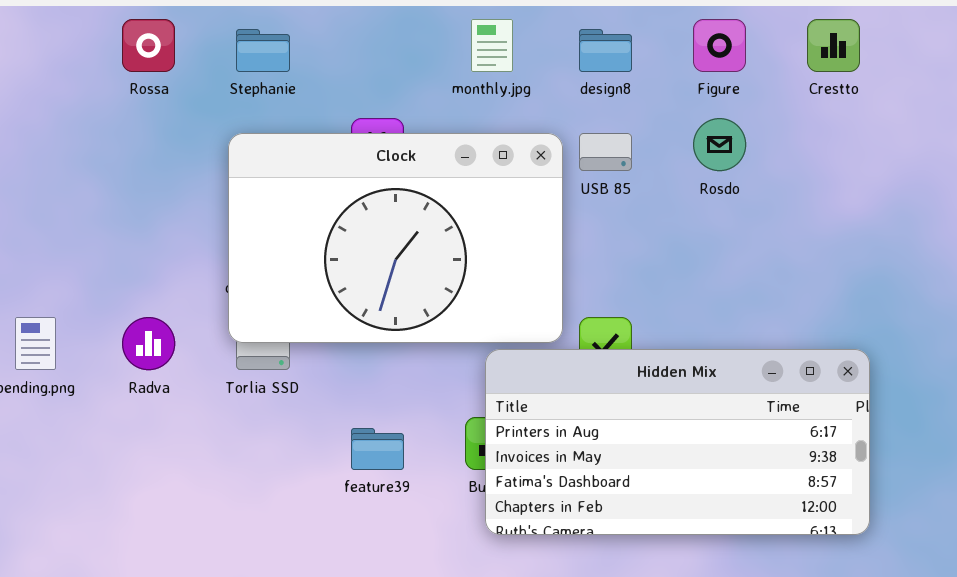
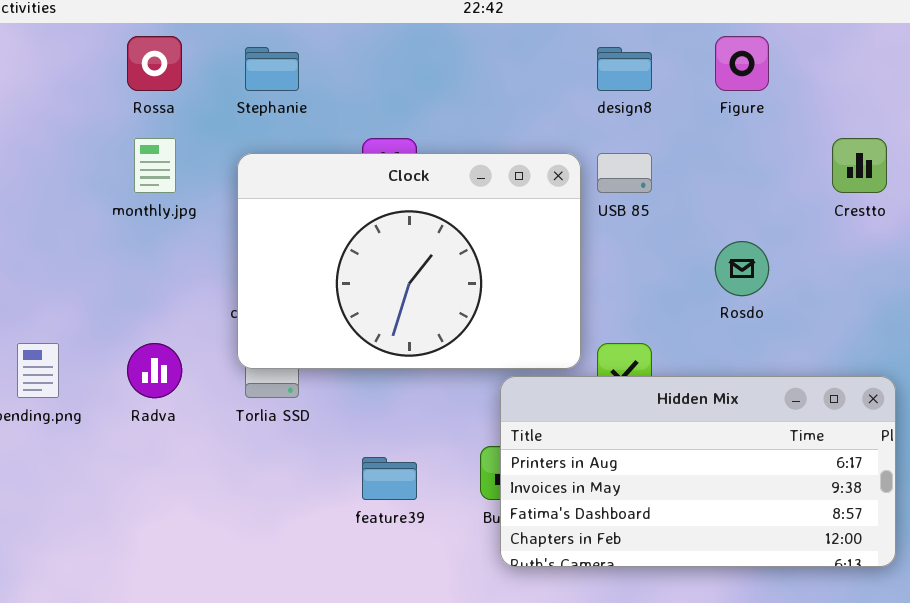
monthly.jpg: [471,19,513,72] -> [134,138,176,193], moved
Crestto: [807,19,860,72] -> [832,138,887,193], moved
Rosdo: [693,118,746,171] -> [715,241,769,296], moved

